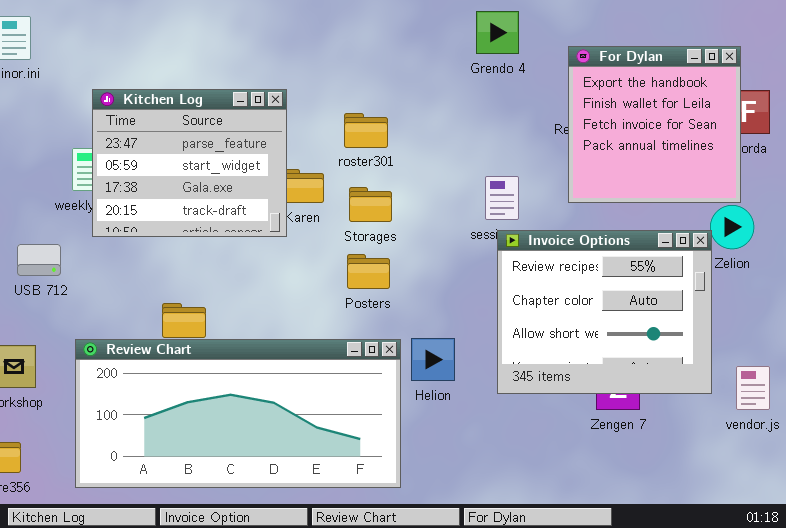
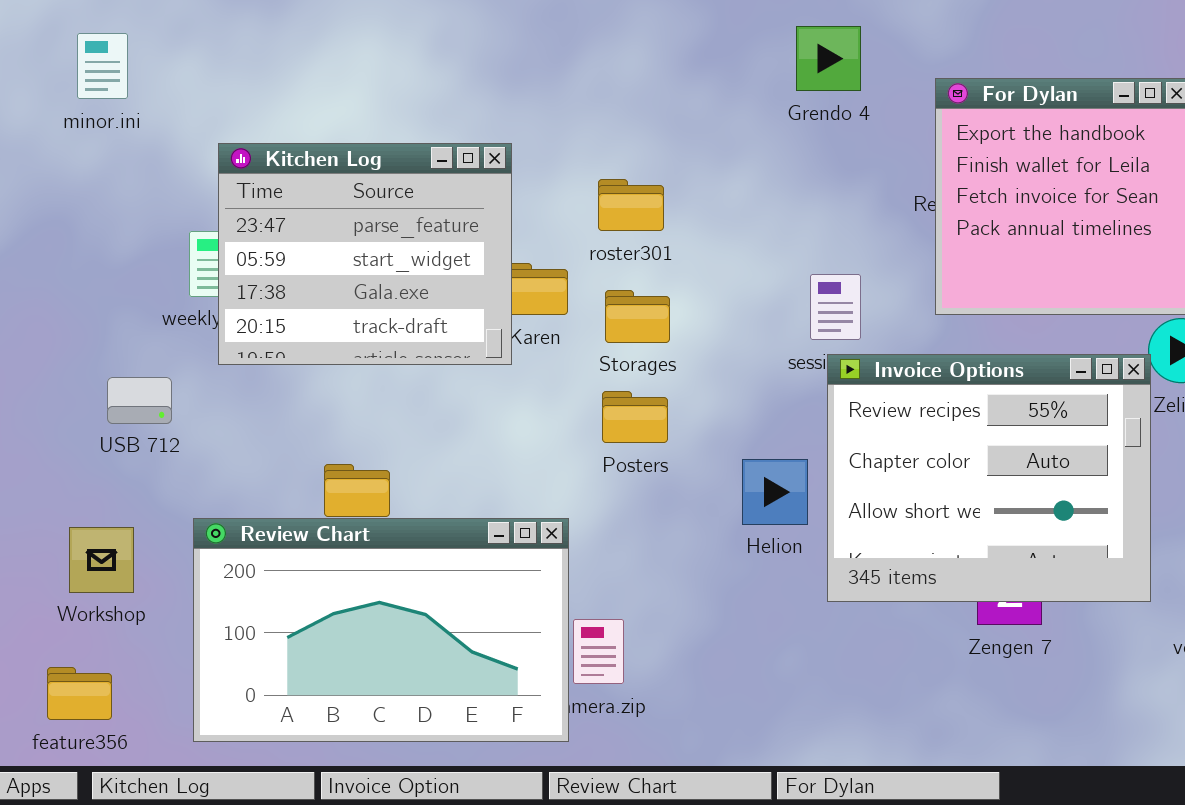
Helion: [411,338,455,381] -> [742,459,808,525], moved
Review Chart: [75,339,401,488] -> [193,518,569,742], resized

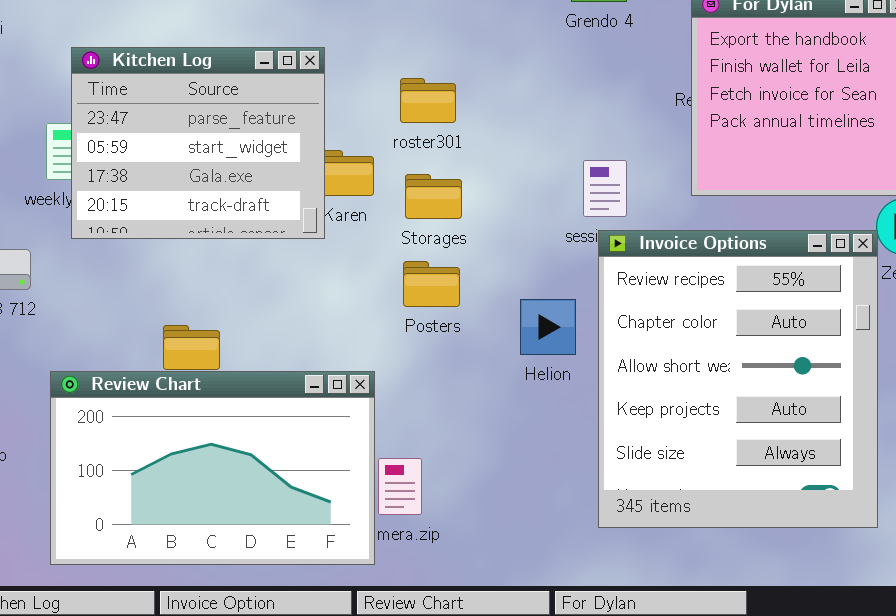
Invoice Options: [827,354,1151,602] -> [598,230,878,528], resized
Helion: [742,459,808,525] -> [520,299,576,355], moved

